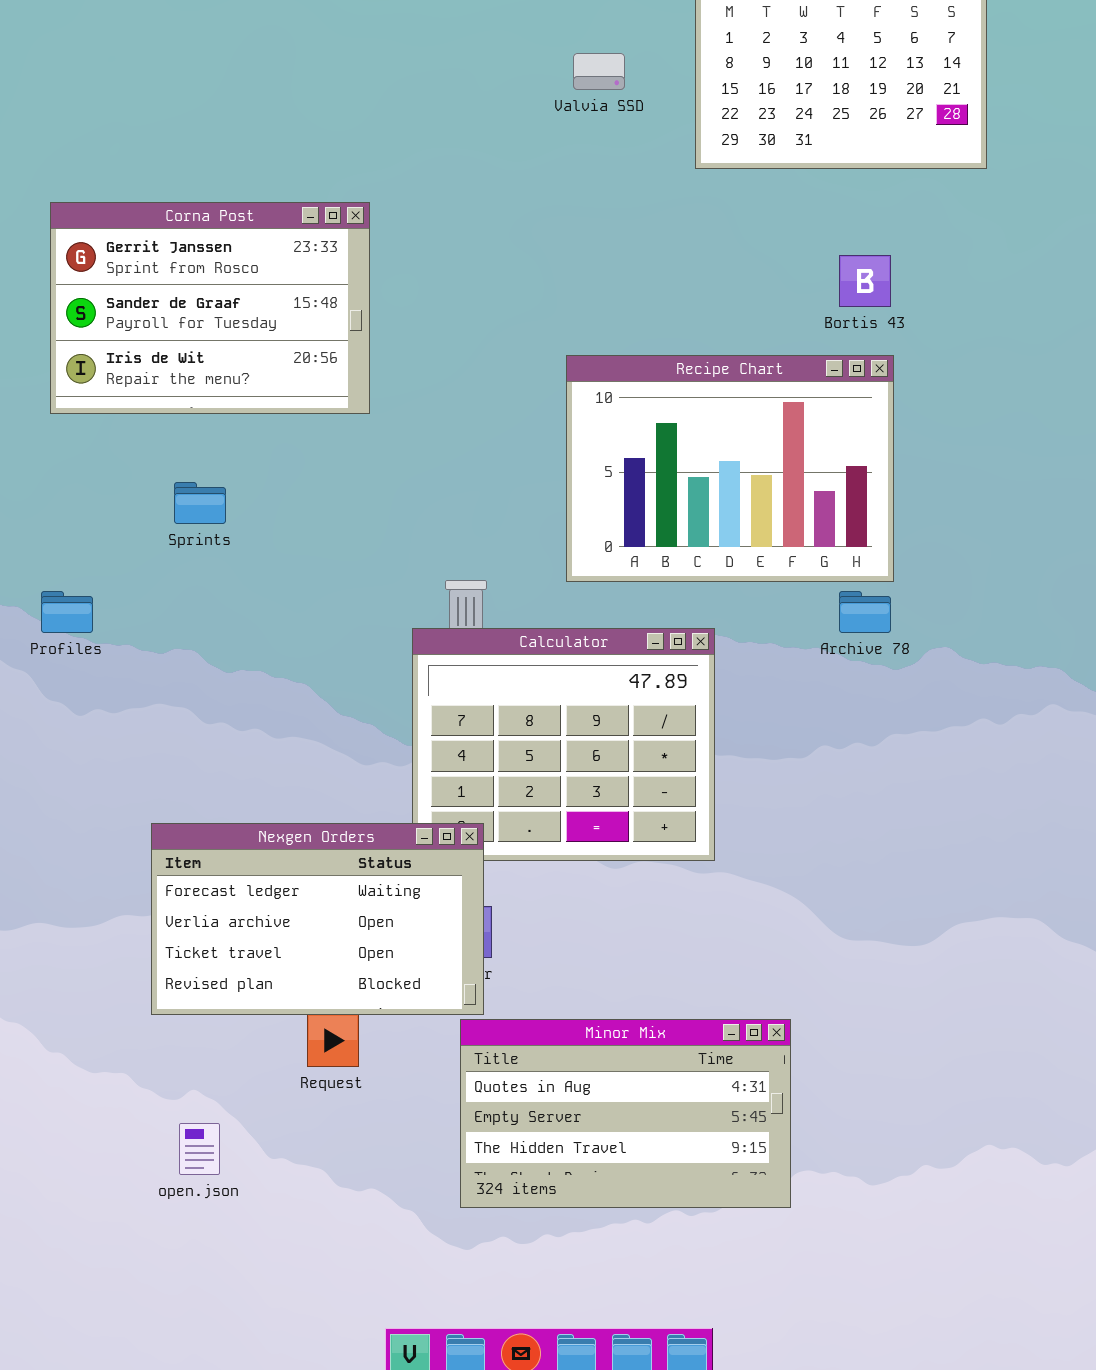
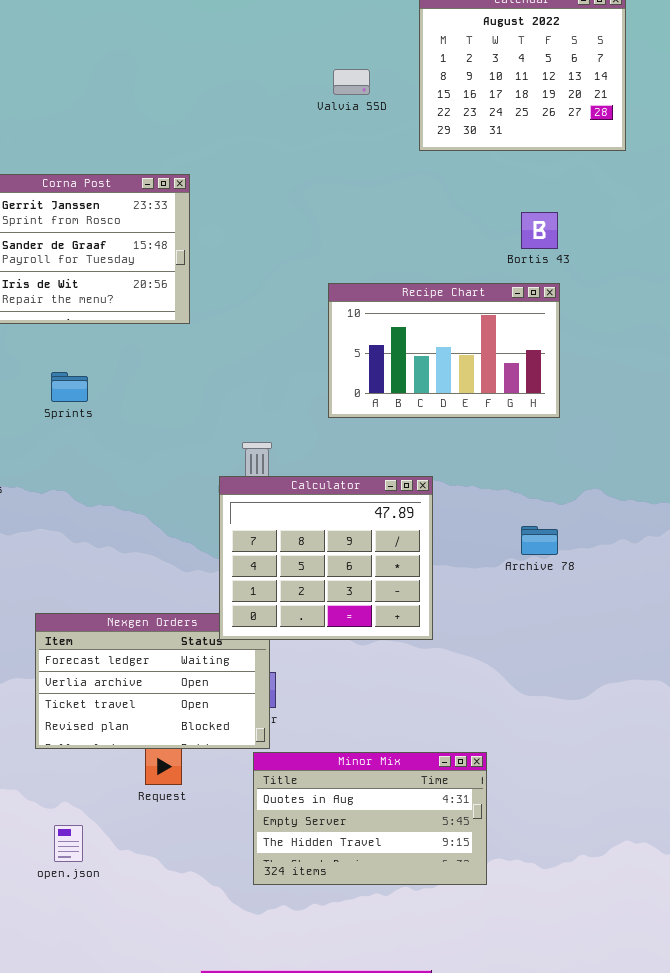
Recipe Chart: [566,355,894,582] -> [328,283,560,418], resized
Archive 78: [839,591,891,633] -> [521,526,558,555], moved
Calculator: [412,628,715,861] -> [219,476,433,640], raised

